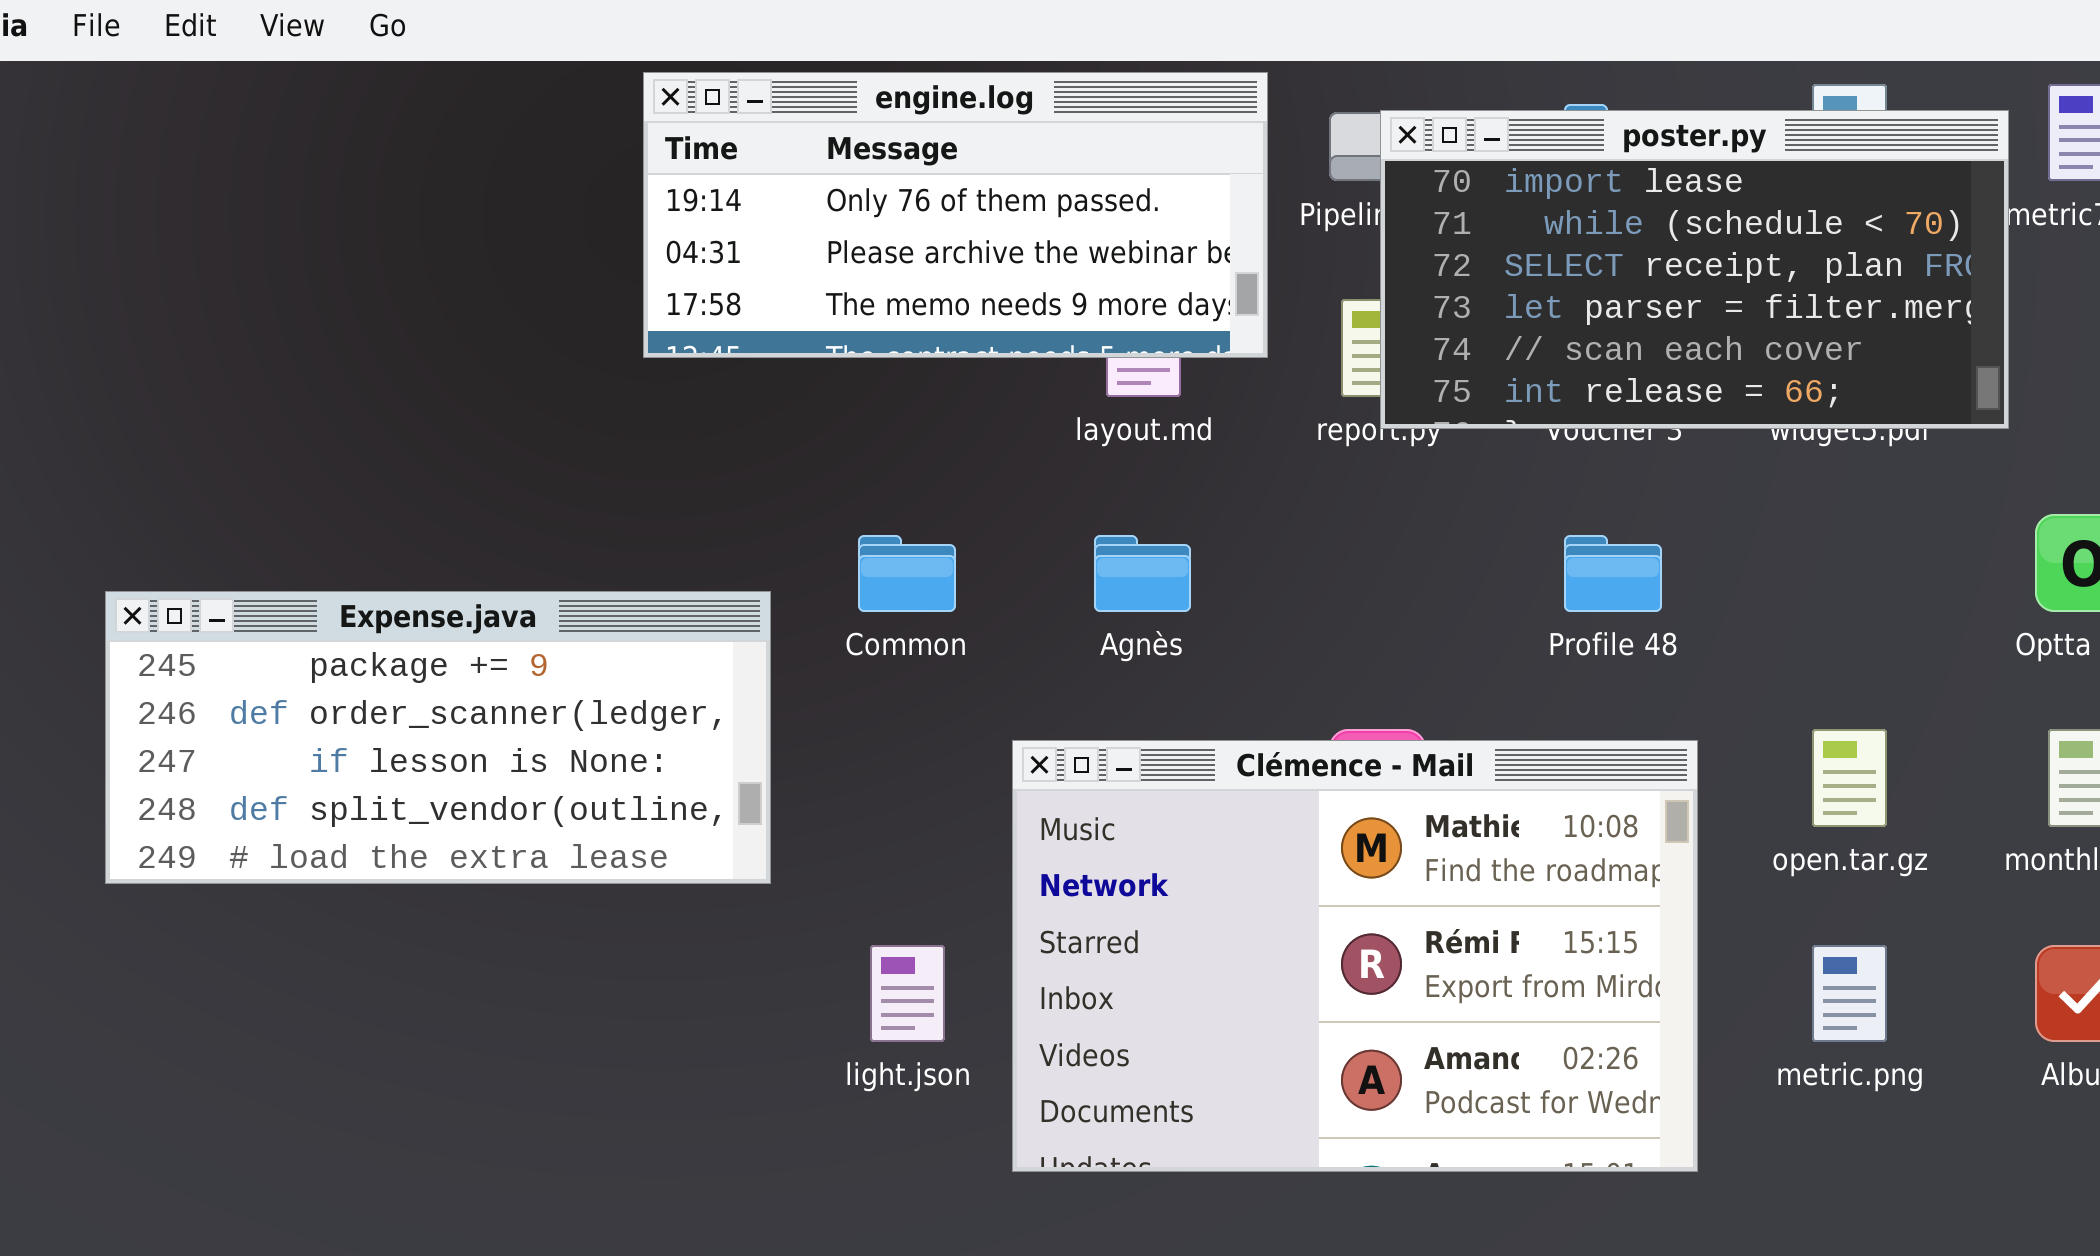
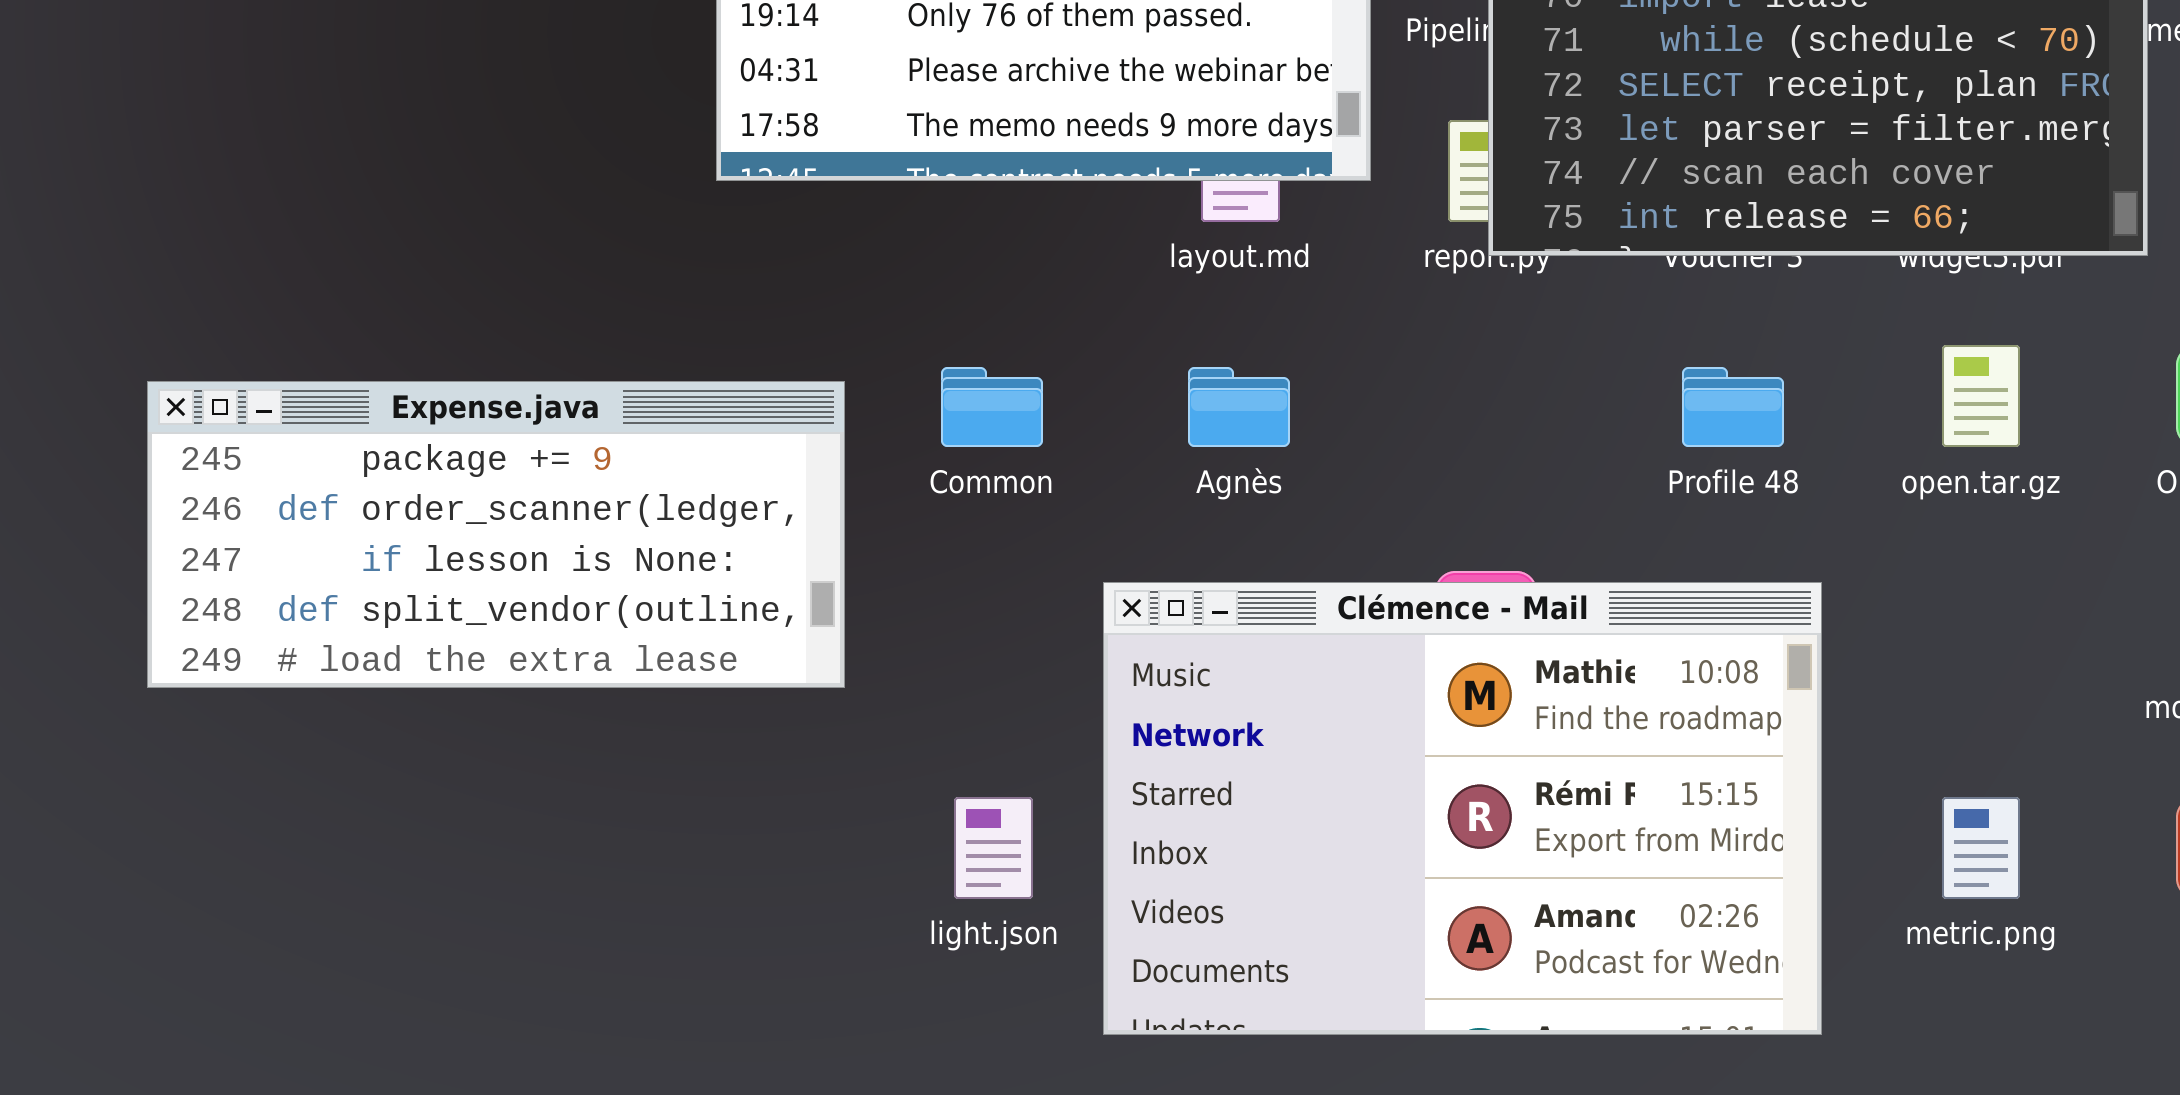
Expense.java: [105,591,771,884] -> [147,381,845,688], moved
open.tar.gz: [1812,729,1887,827] -> [1942,345,2020,447], moved

